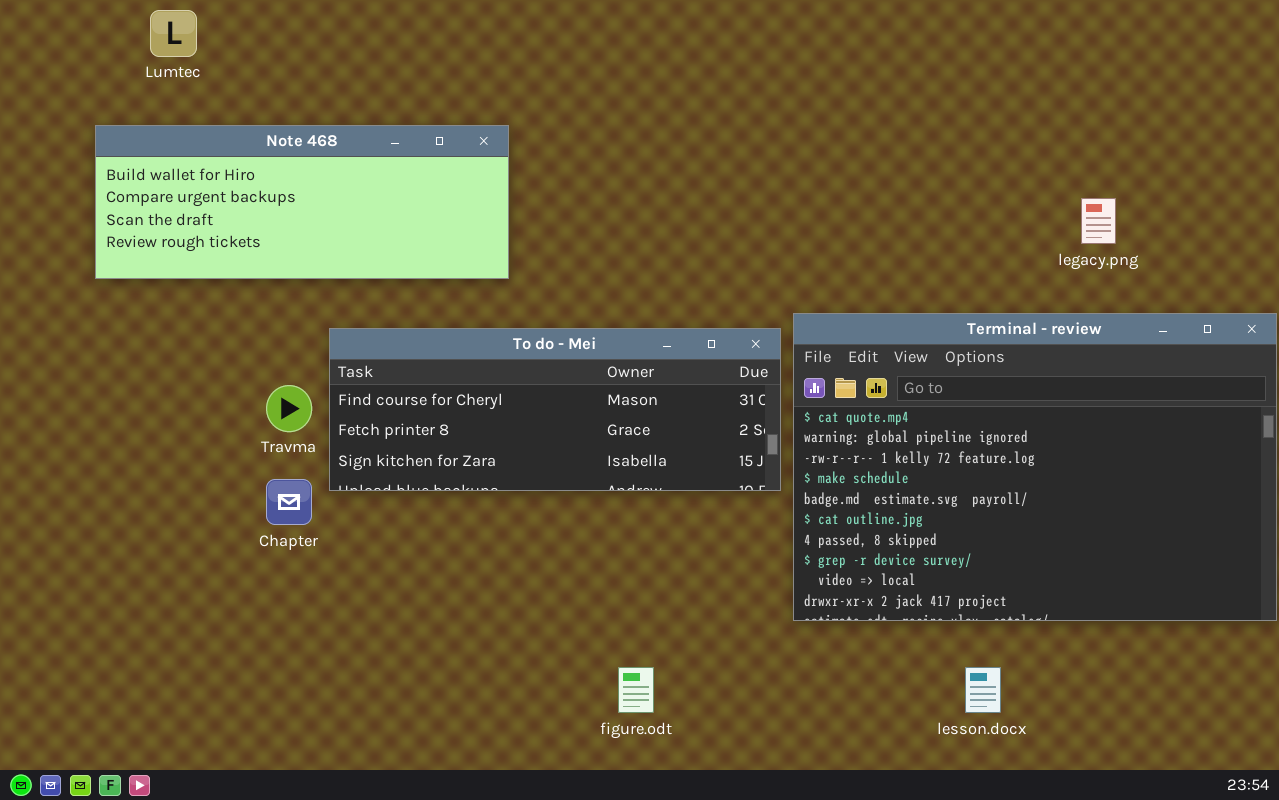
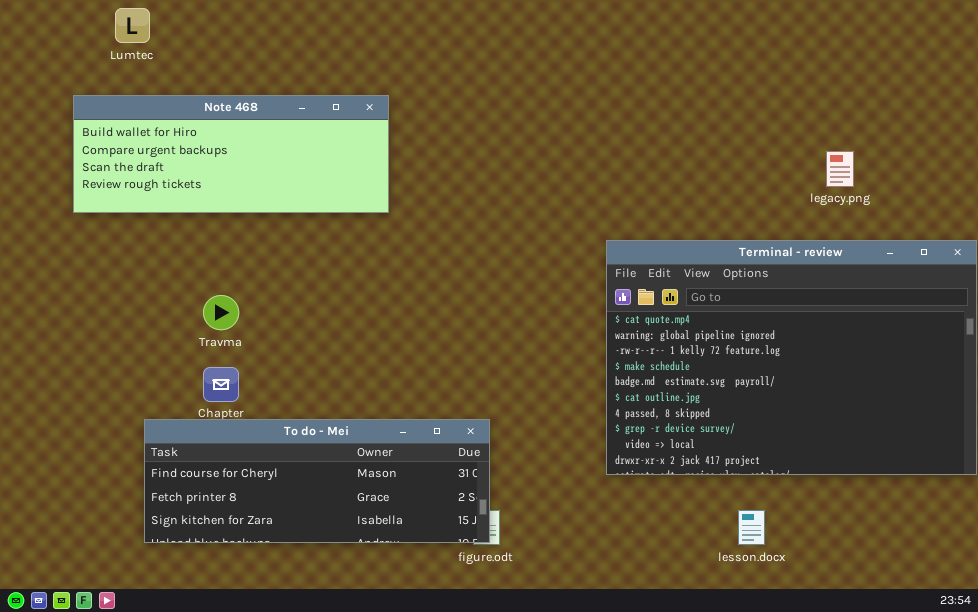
To do - Mei: [329,328,781,491] -> [144,419,490,543], moved

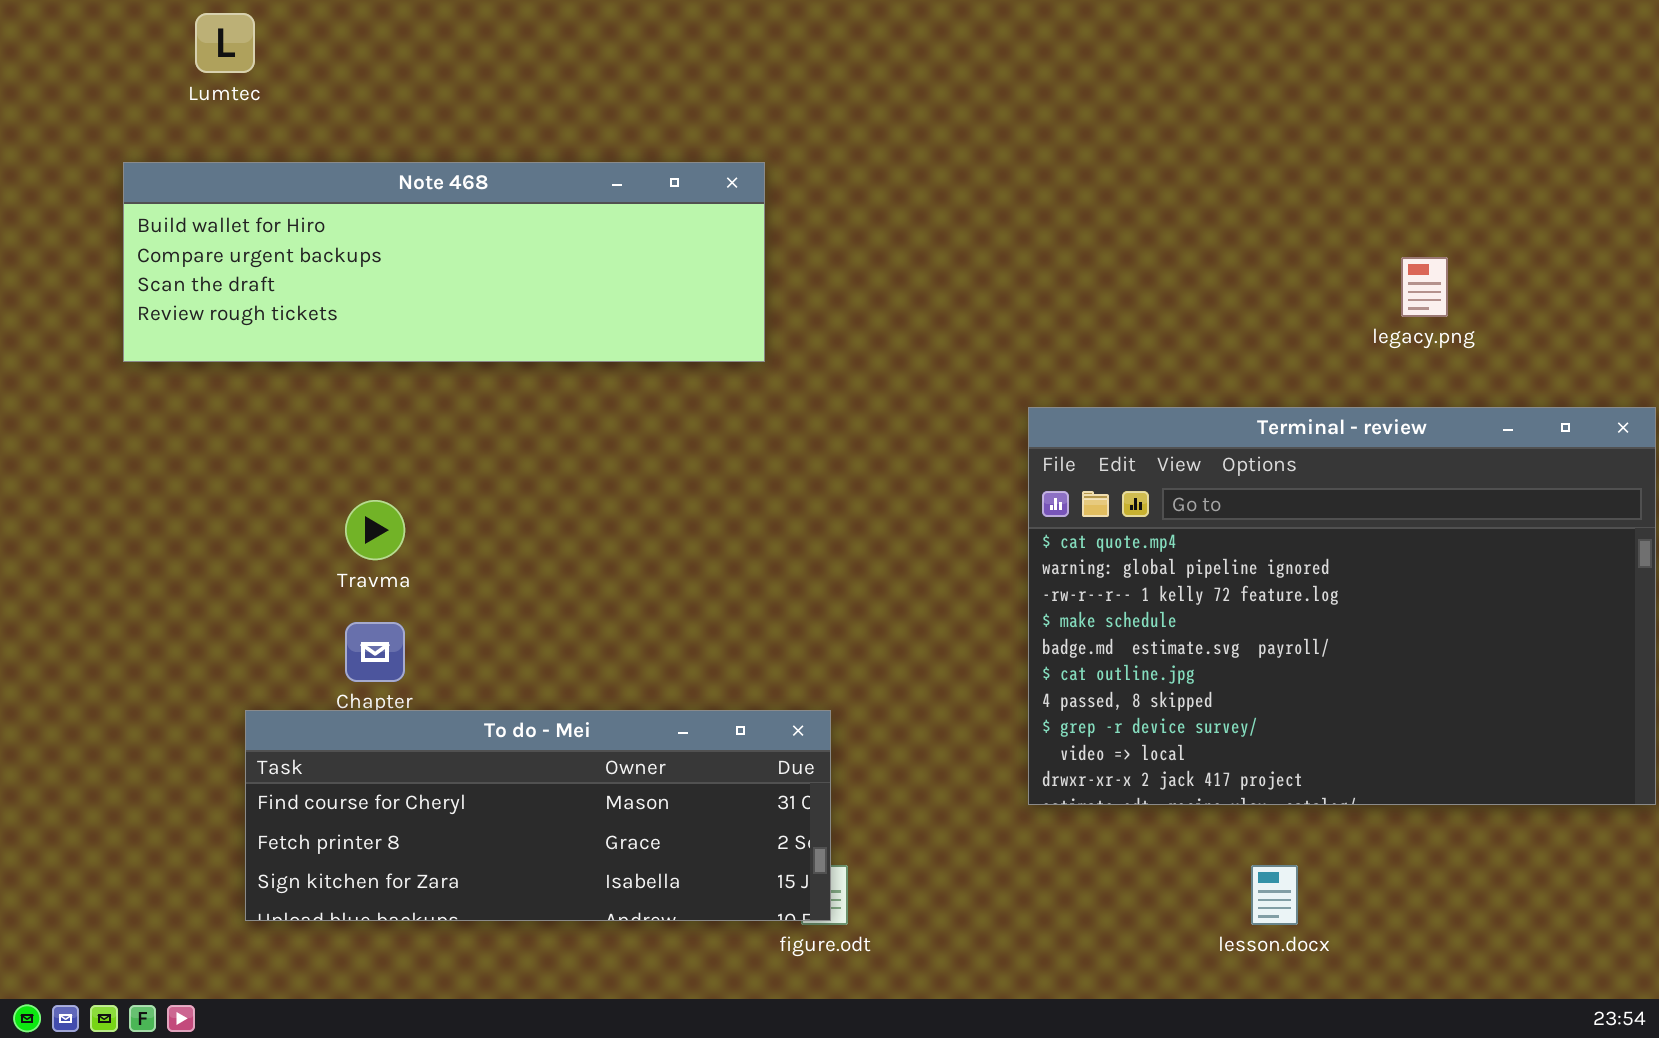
Note 468: [73,95,389,213] -> [123,162,765,362], resized

